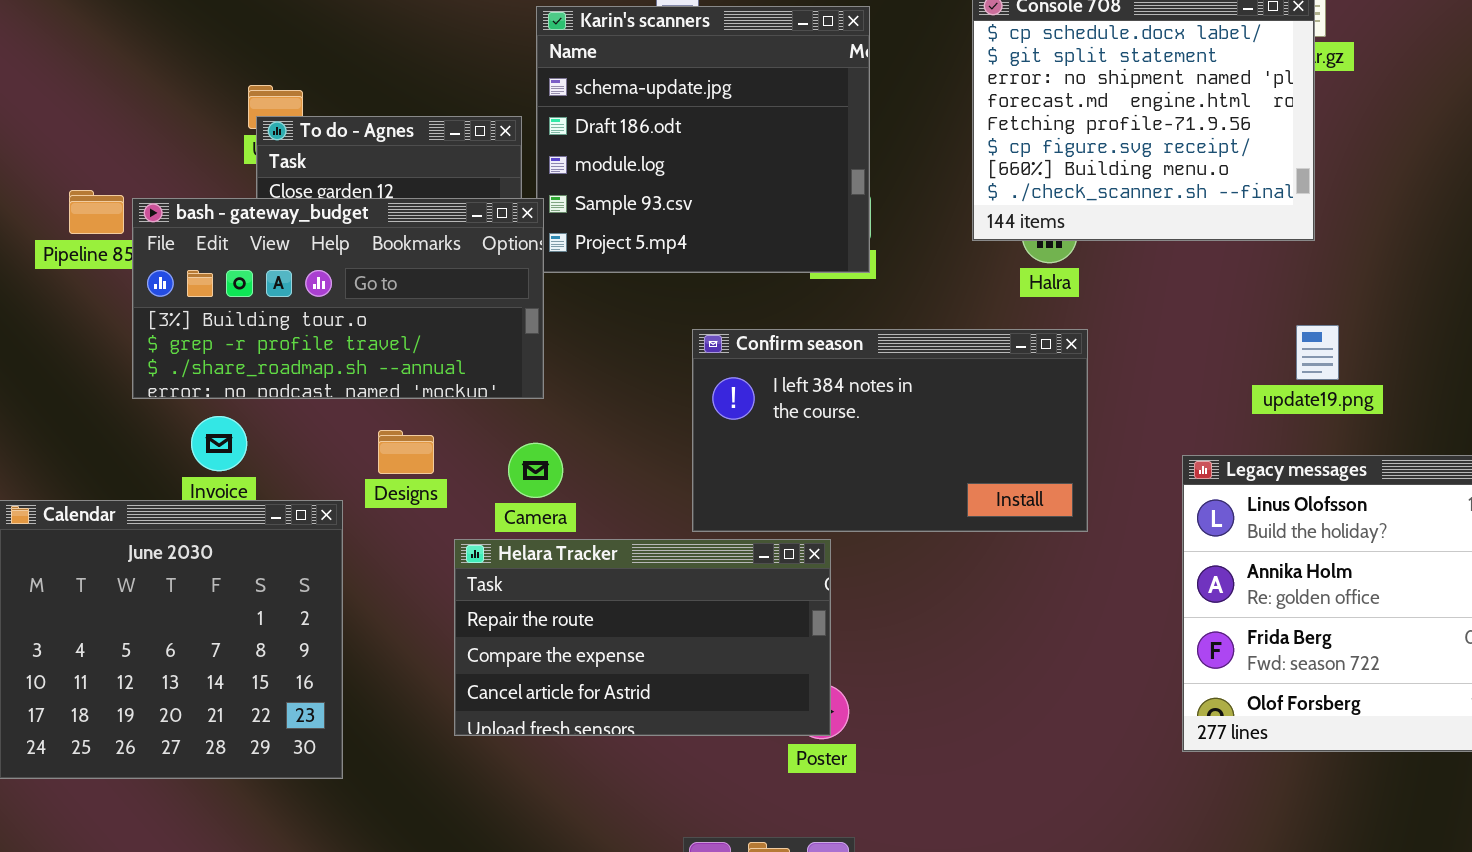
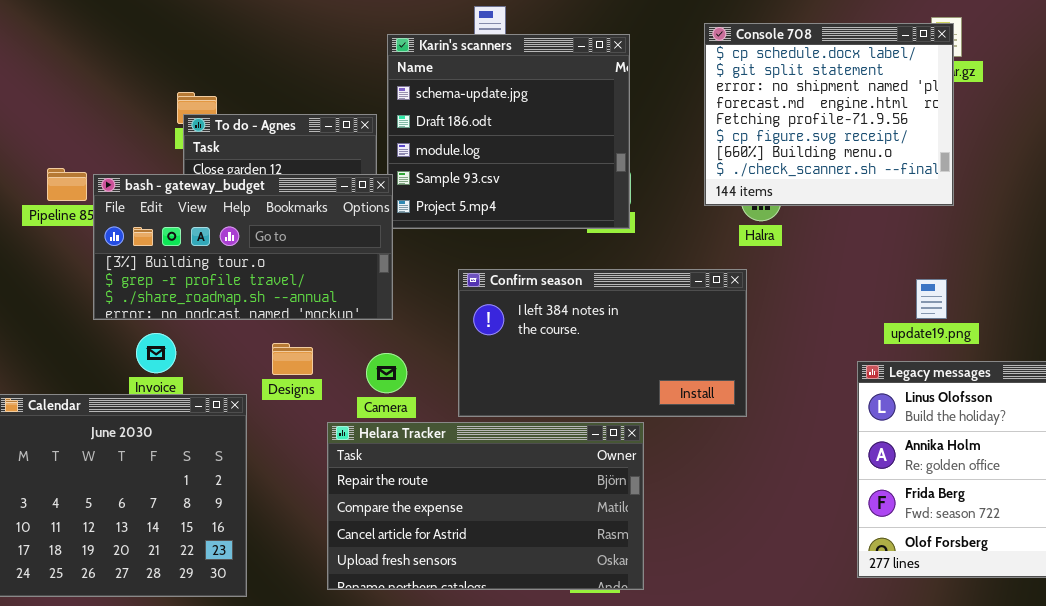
update19.png: [1296,325,1339,380] -> [916,279,947,319], moved
Confirm season: [692,329,1088,532] -> [458,269,747,417], moved
Helara Tracker: [454,539,831,736] -> [327,422,644,590], resized

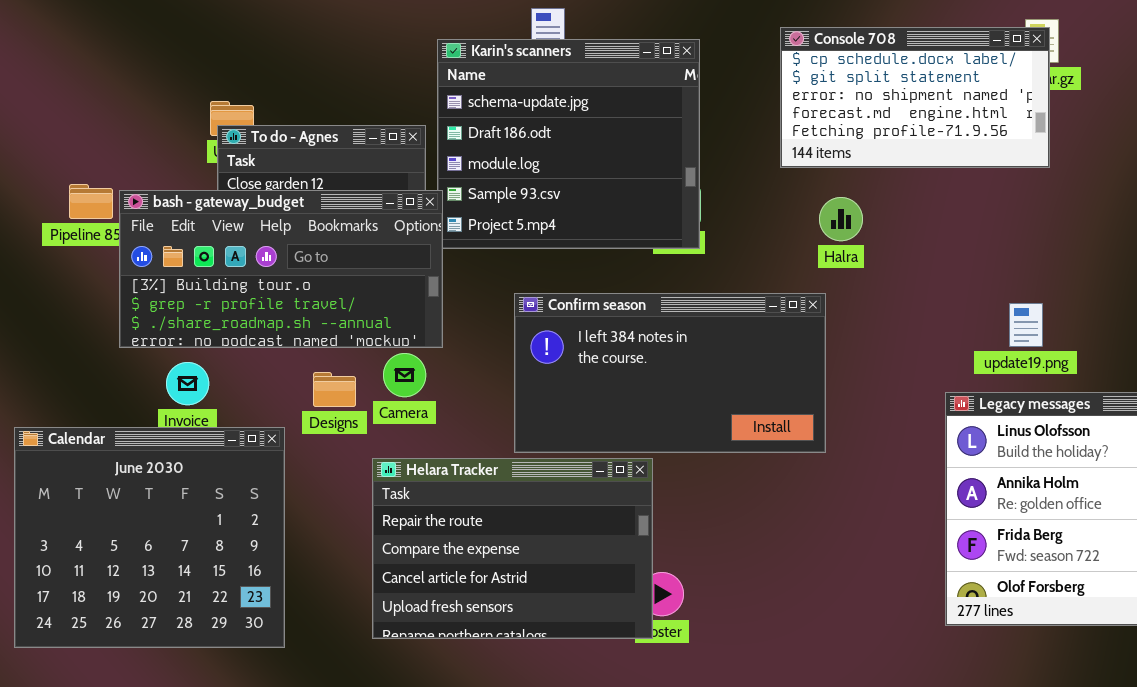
Console 708: [704,23,954,206] -> [780,27,1050,168], resized
Camera: [366,353,407,393] -> [383,353,426,397], moved
Helara Tracker: [327,422,644,590] -> [372,458,653,639], resized

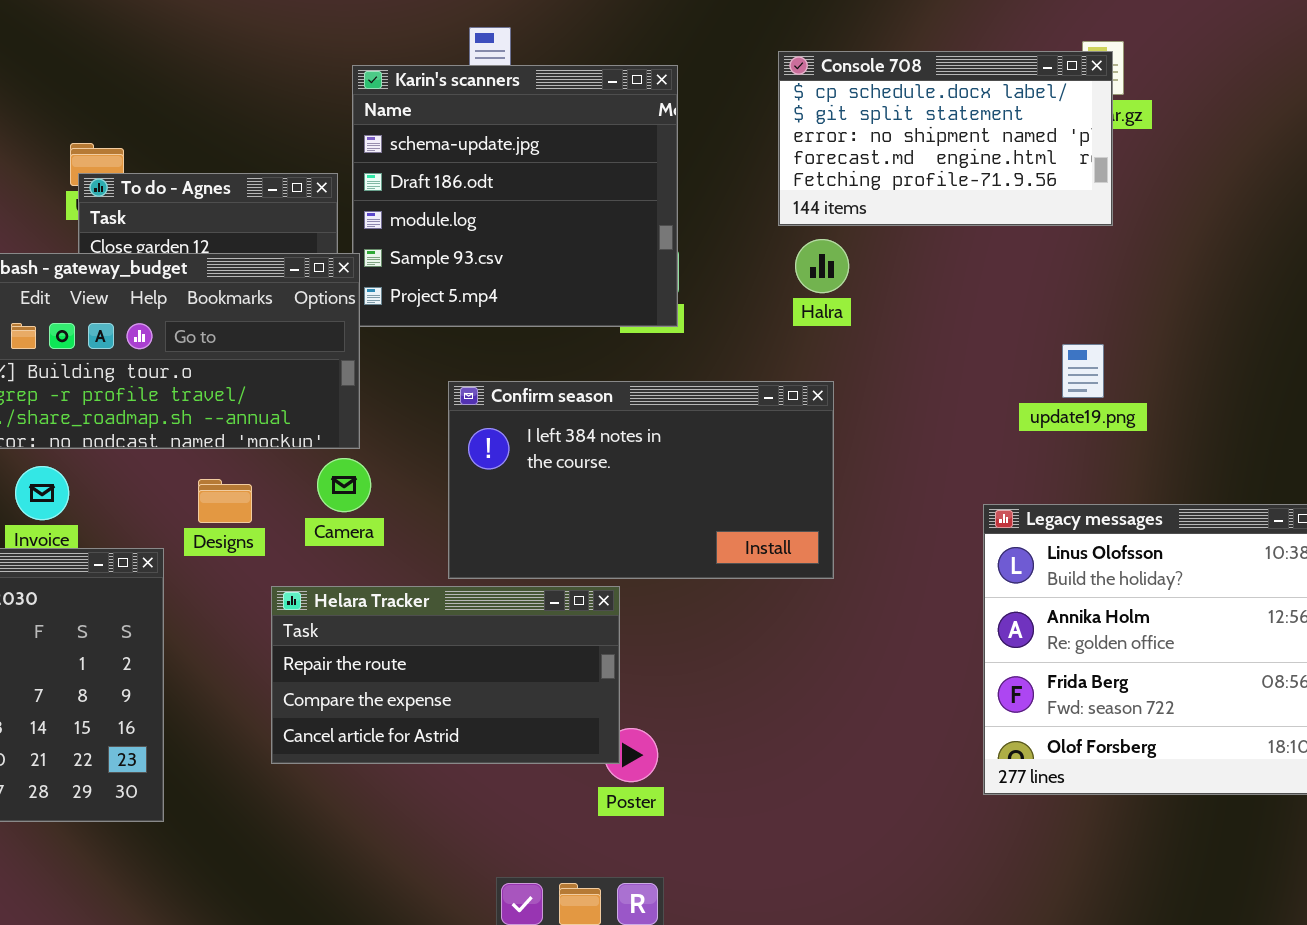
Halra: [819,197,863,241] -> [795,239,849,293], moved
update19.png: [1009,303,1043,347] -> [1062,344,1104,398], moved
Camera: [383,353,426,397] -> [317,458,371,512], moved
Helara Tracker: [372,458,653,639] -> [271,586,620,764], resized

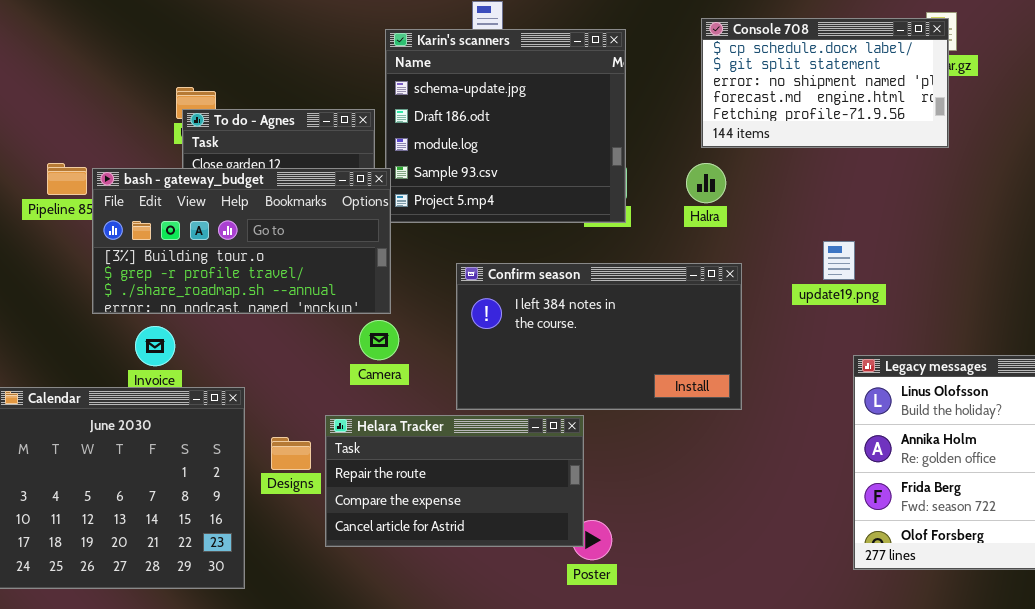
Halra: [795,239,849,293] -> [686,163,726,203], moved
update19.png: [1062,344,1104,398] -> [823,241,855,280], moved
Designs: [198,479,252,523] -> [271,437,311,470], moved

